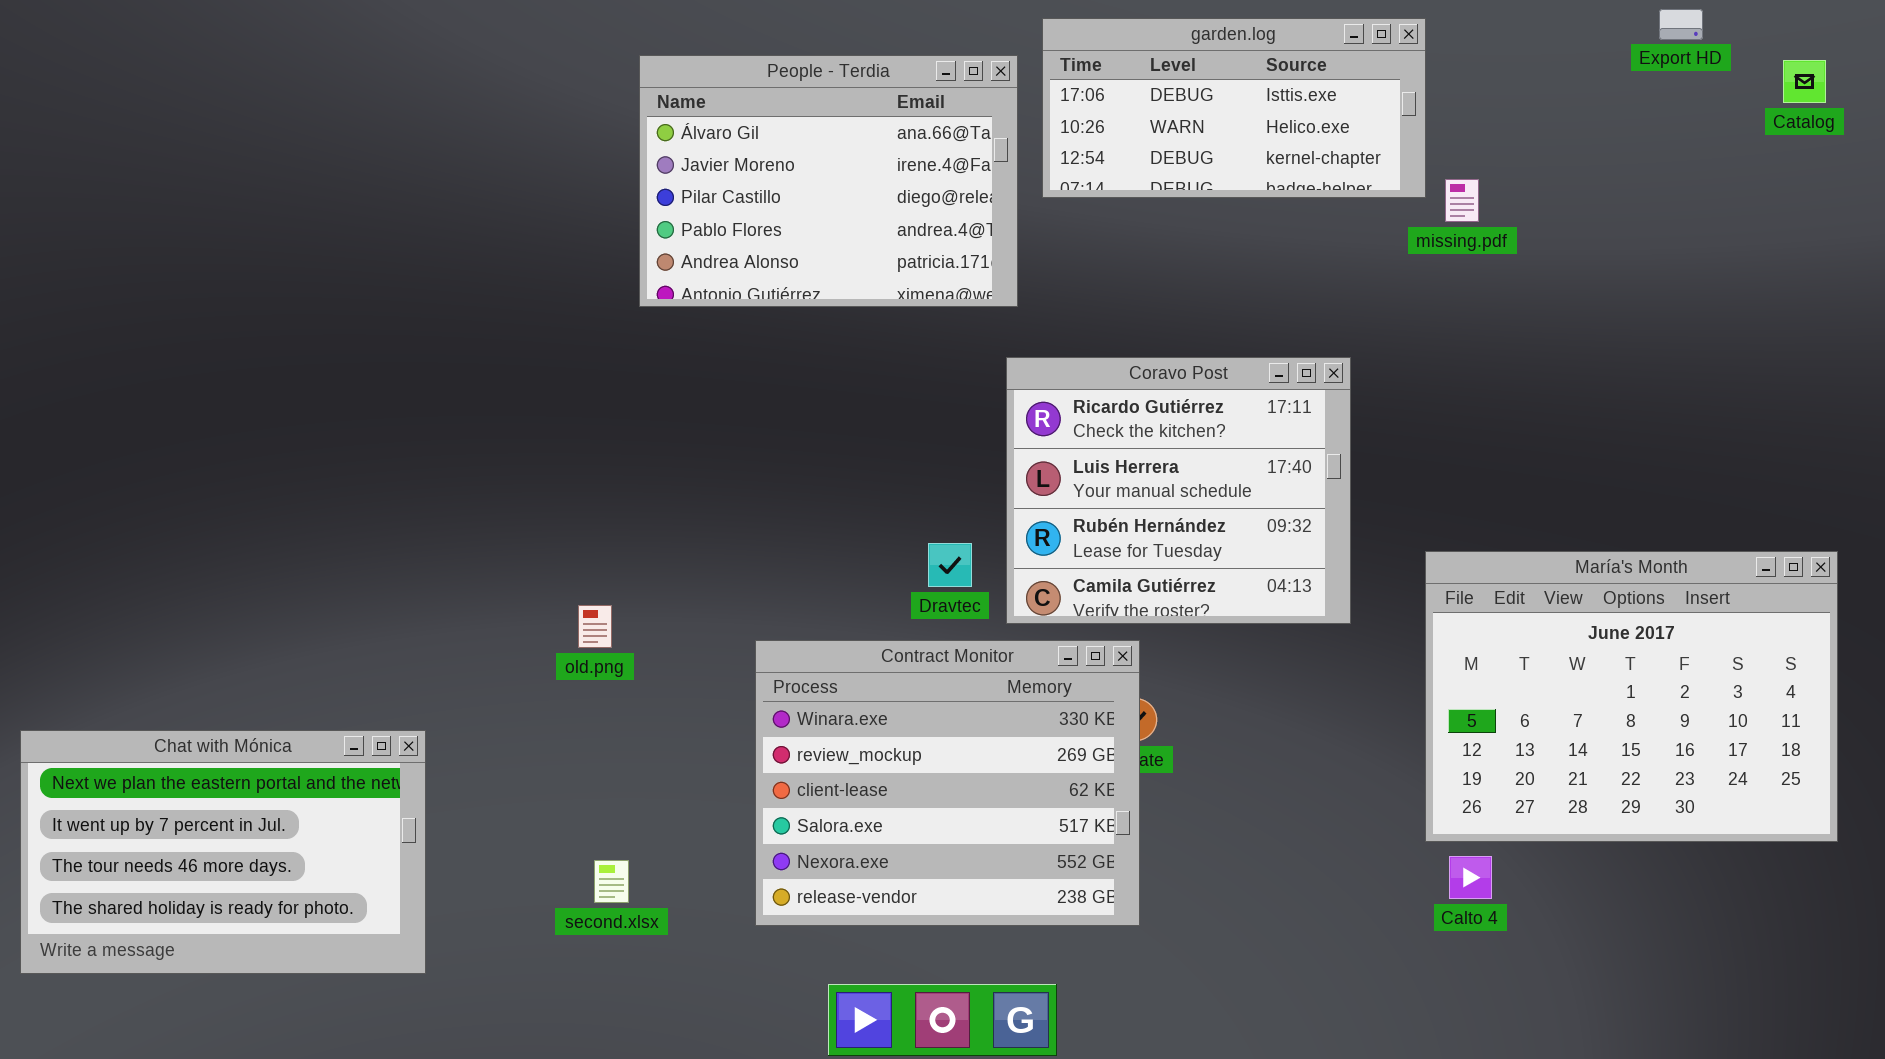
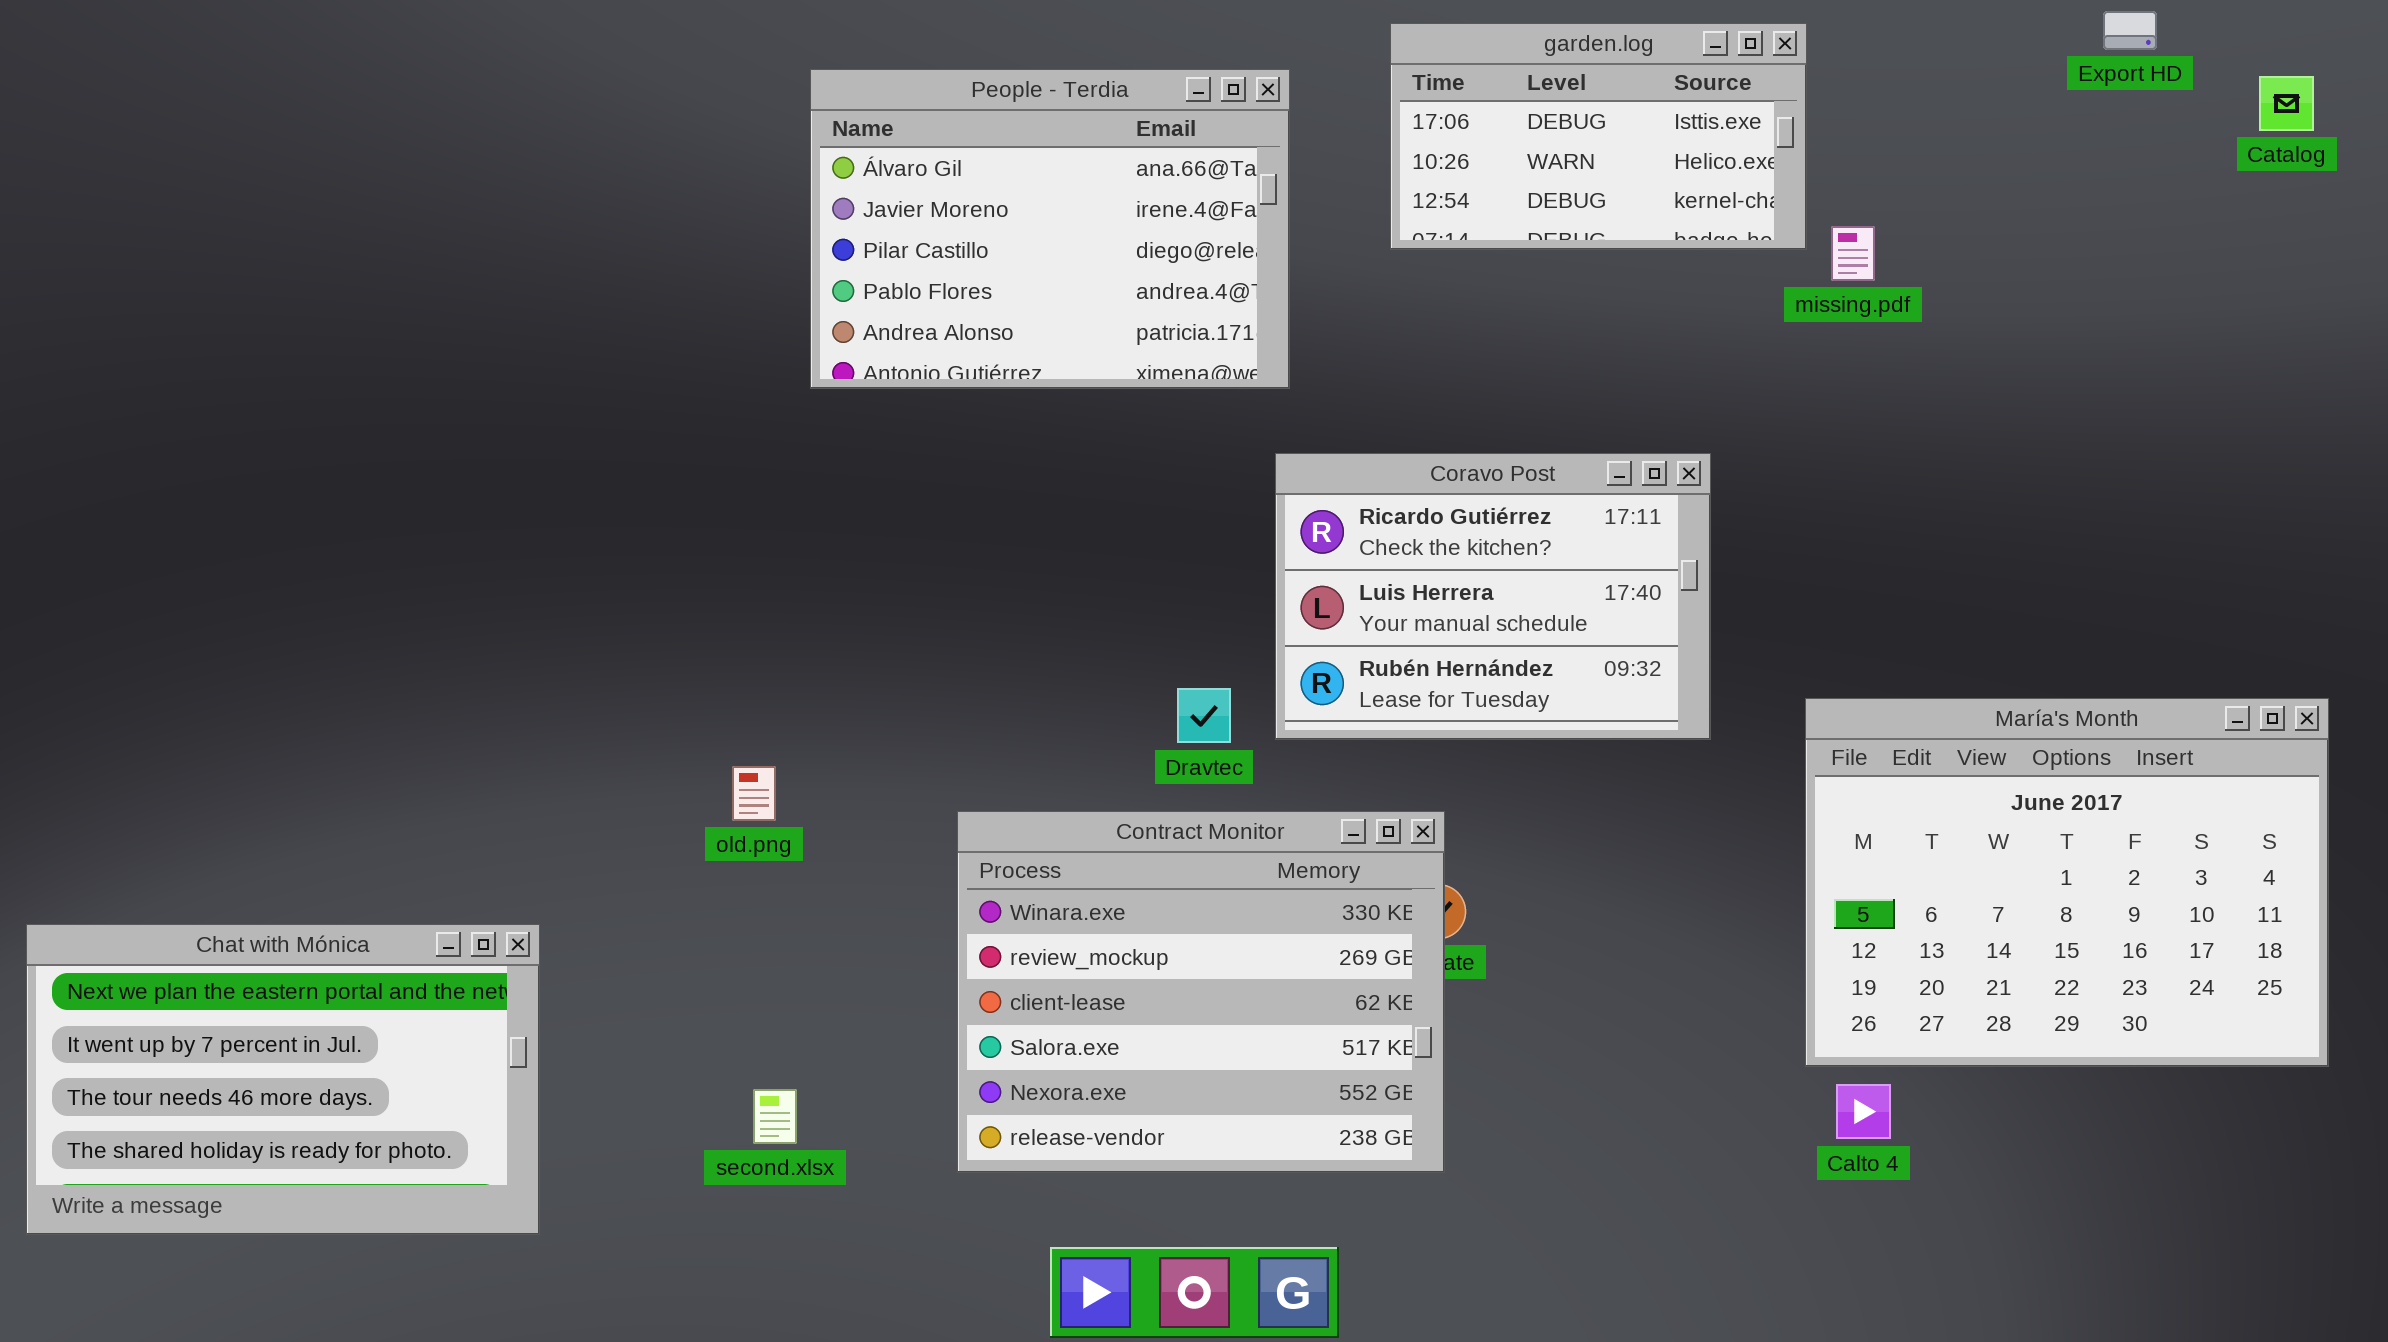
garden.log: [1042,18,1426,198] -> [1390,23,1807,250], resized
Coravo Post: [1006,357,1351,624] -> [1275,453,1711,740], resized

